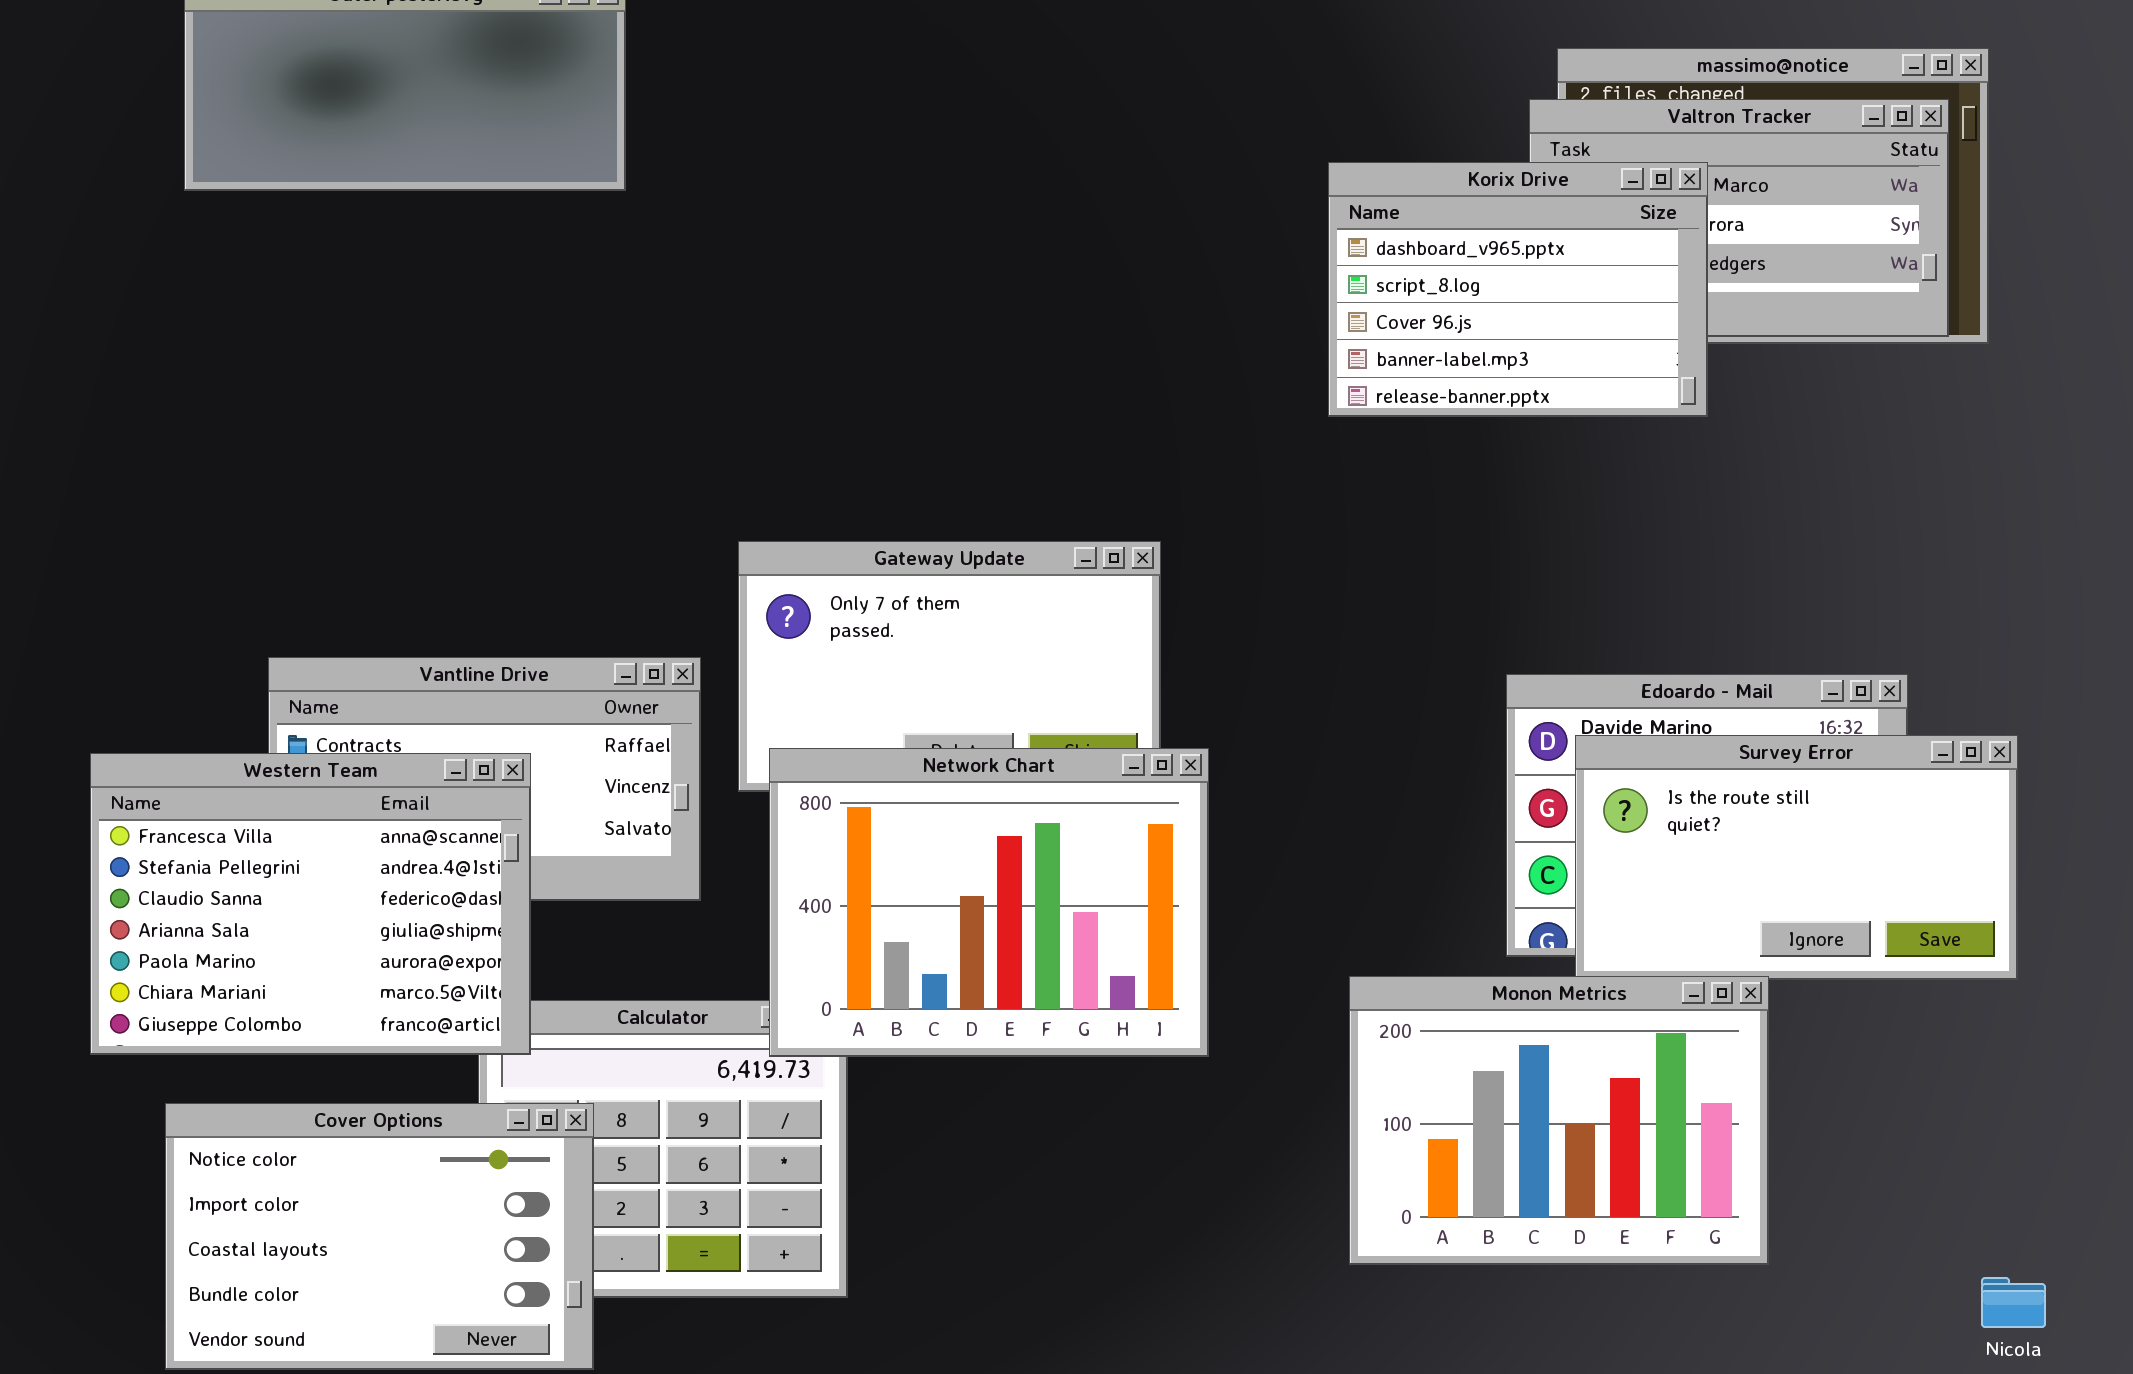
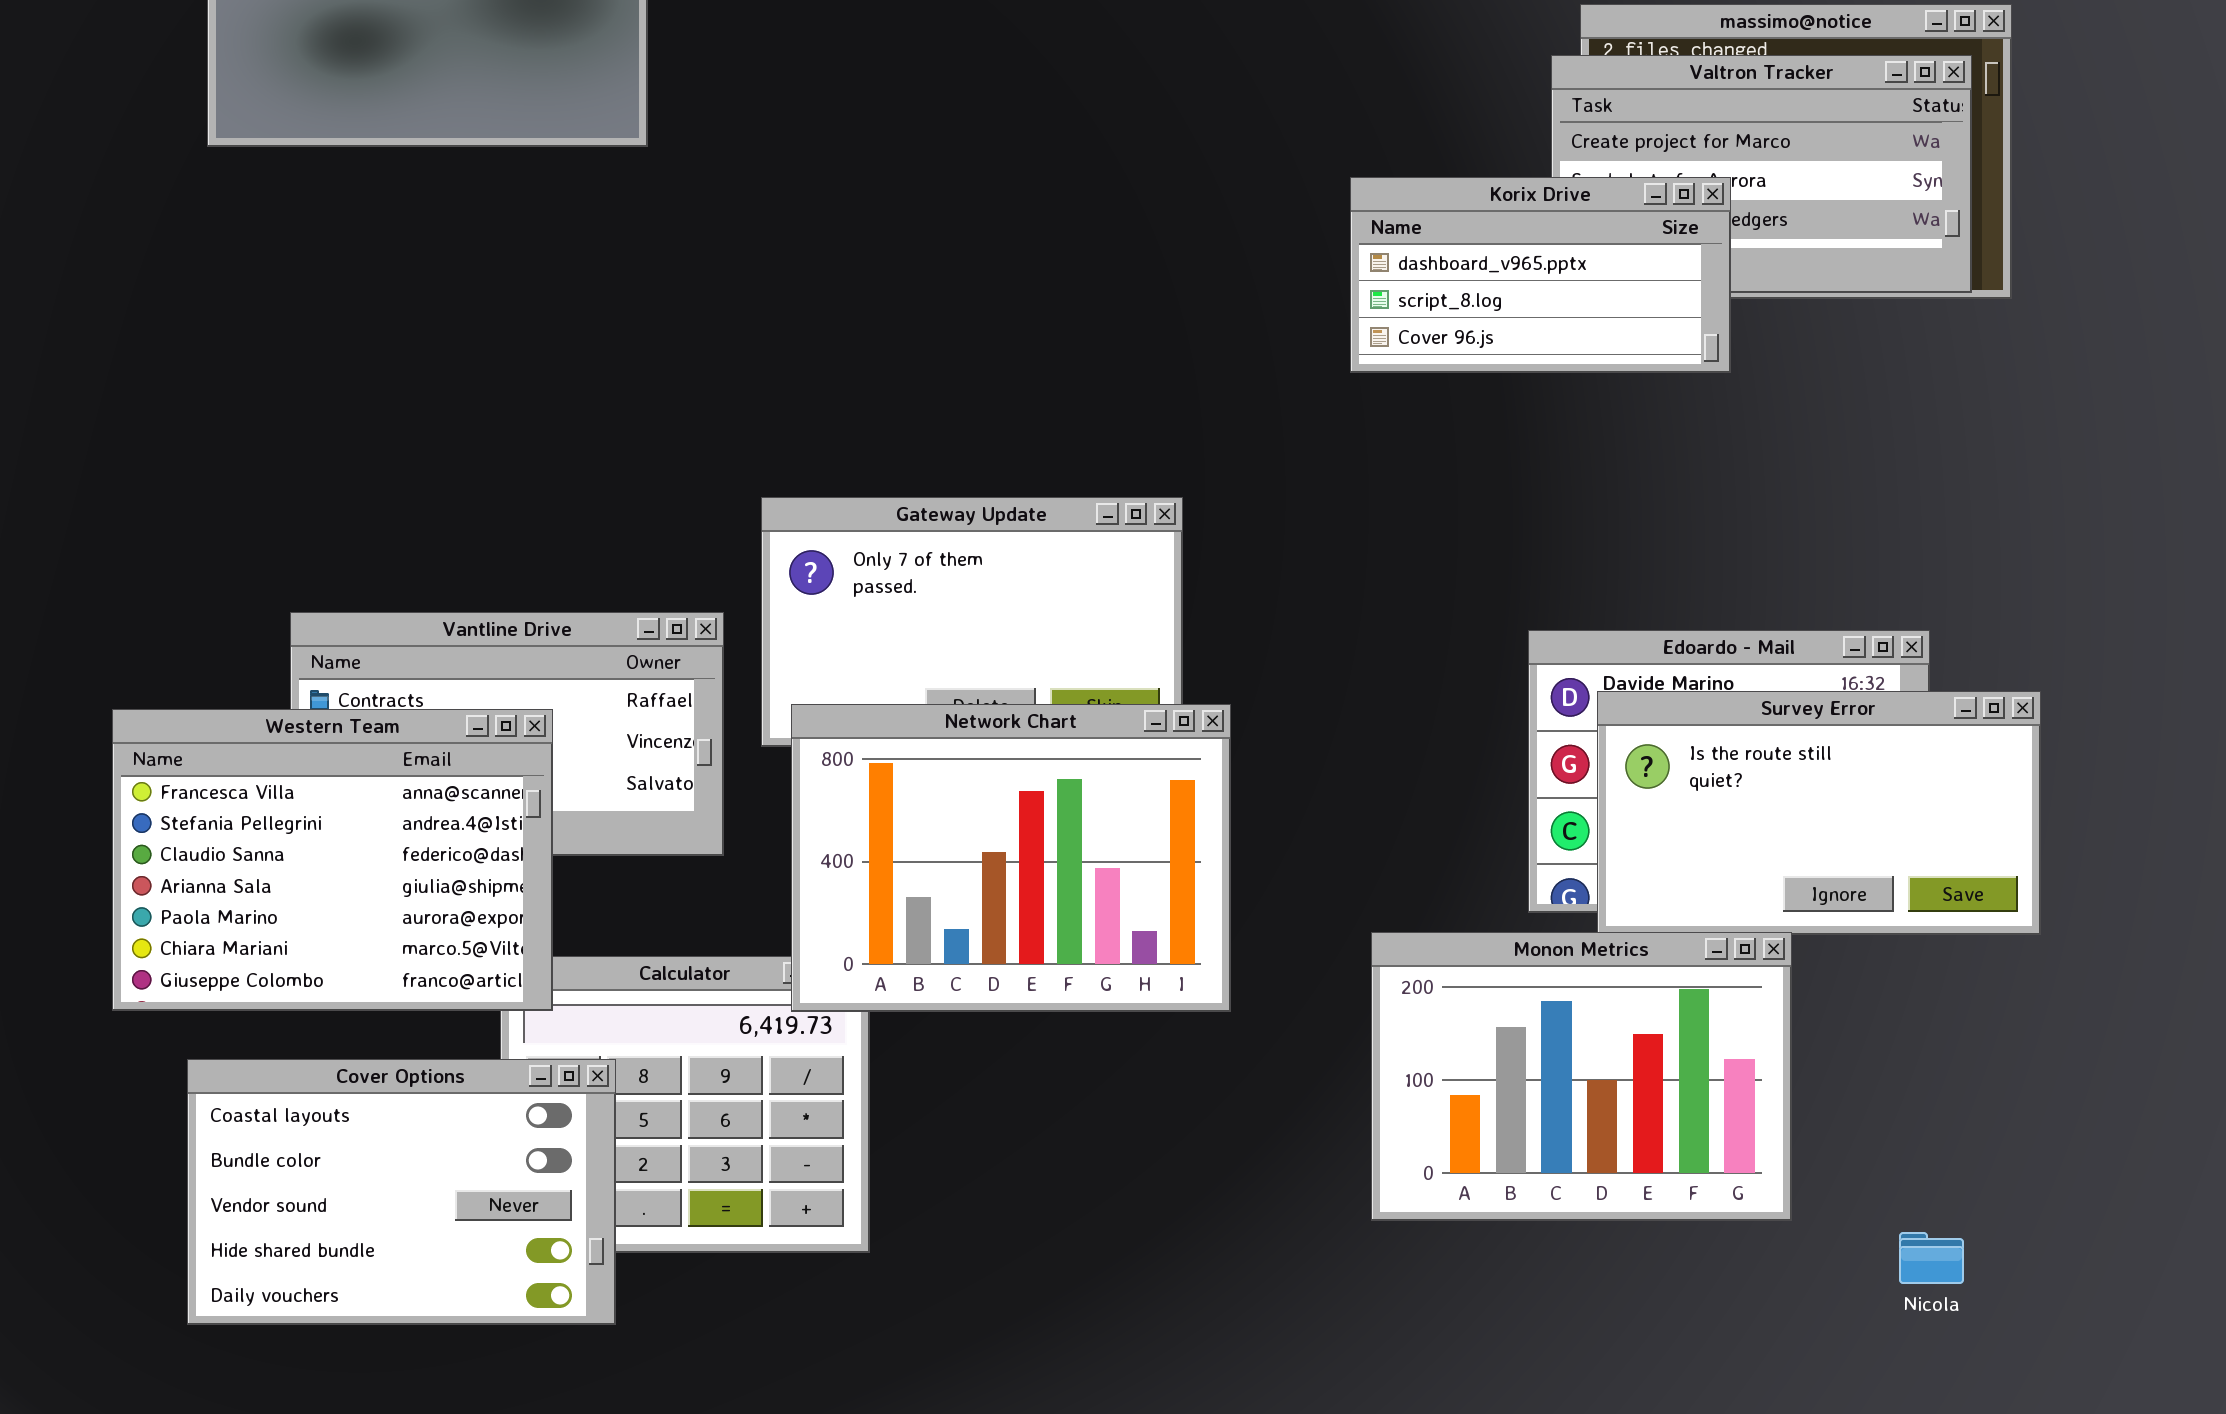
Korix Drive: [1328,162,1708,417] -> [1350,177,1731,373], resized
Cover Options: [165,1103,594,1370] -> [187,1059,616,1325], scrolled down 2 rows
Nicola: [1981,1277,2046,1328] -> [1899,1232,1964,1284], moved

